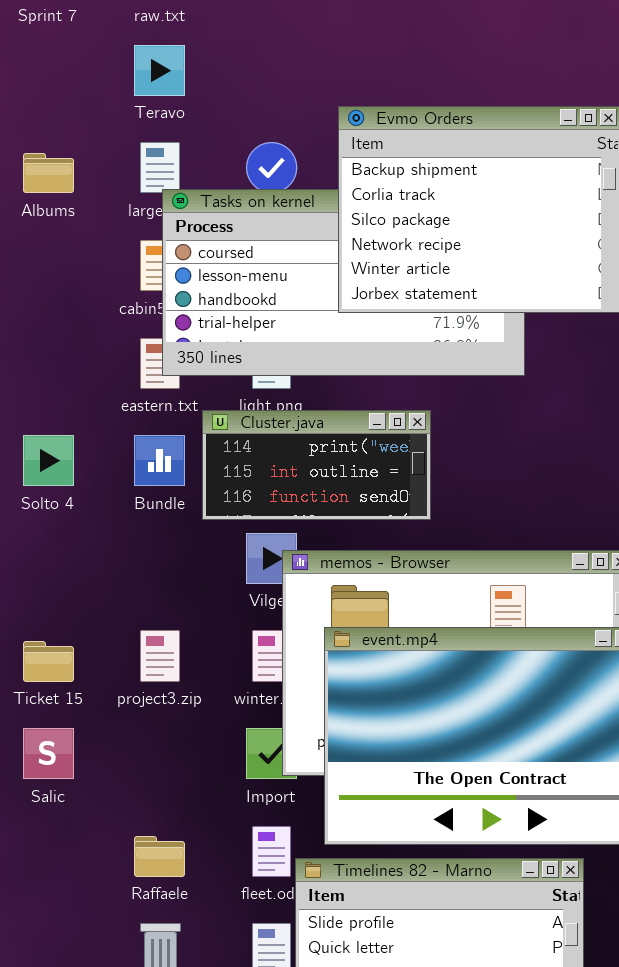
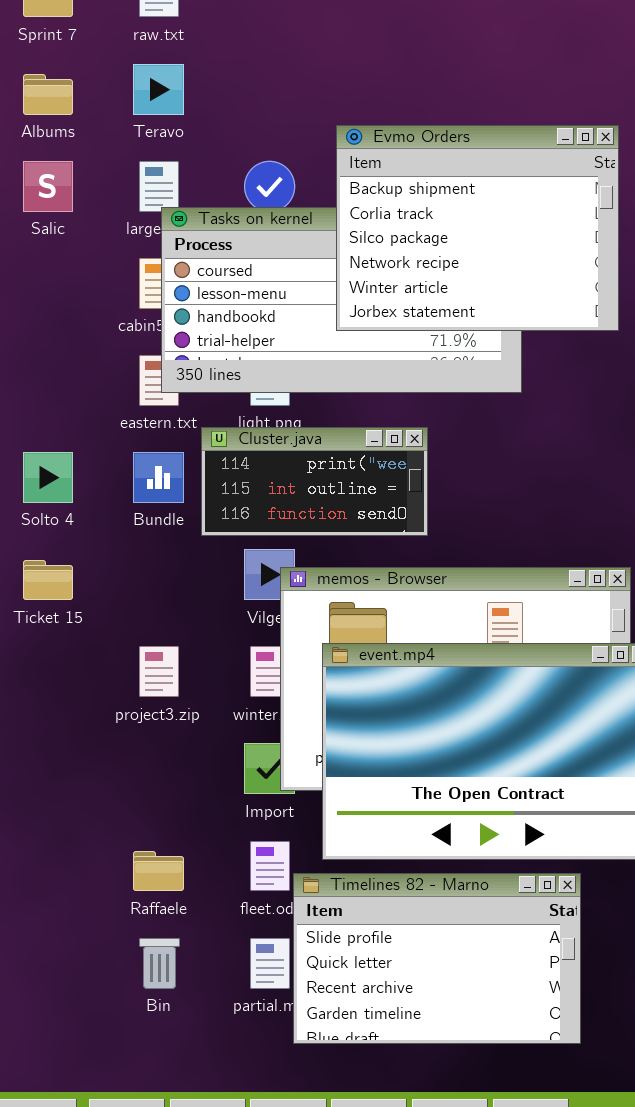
Albums: [23,153,74,193] -> [23,74,73,115], moved
Ticket 15: [23,641,74,682] -> [23,560,73,600], moved
Salic: [23,728,74,779] -> [23,161,73,212], moved

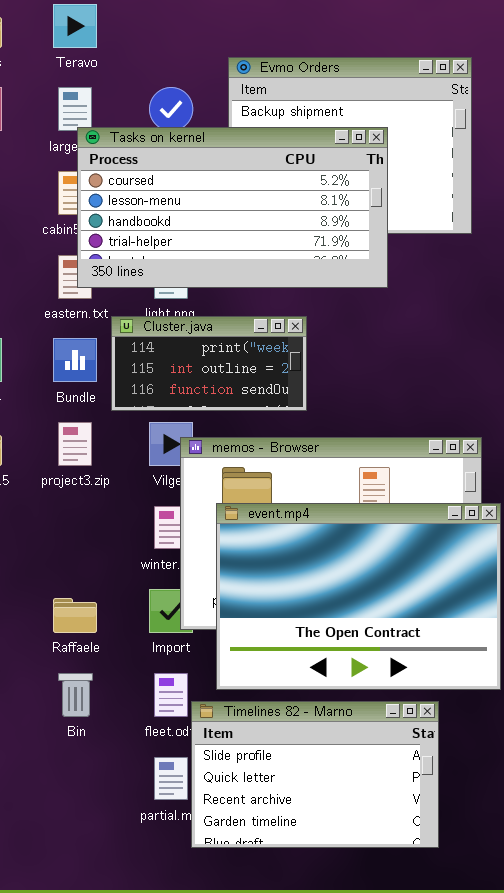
Tasks on kernel: [161,207,522,393] -> [77,127,388,288], raised
project3.zip: [139,646,179,697] -> [58,422,92,466], moved
Raffaele: [133,851,184,891] -> [53,598,97,633], moved
Bin: [139,938,180,989] -> [58,673,93,717], moved

